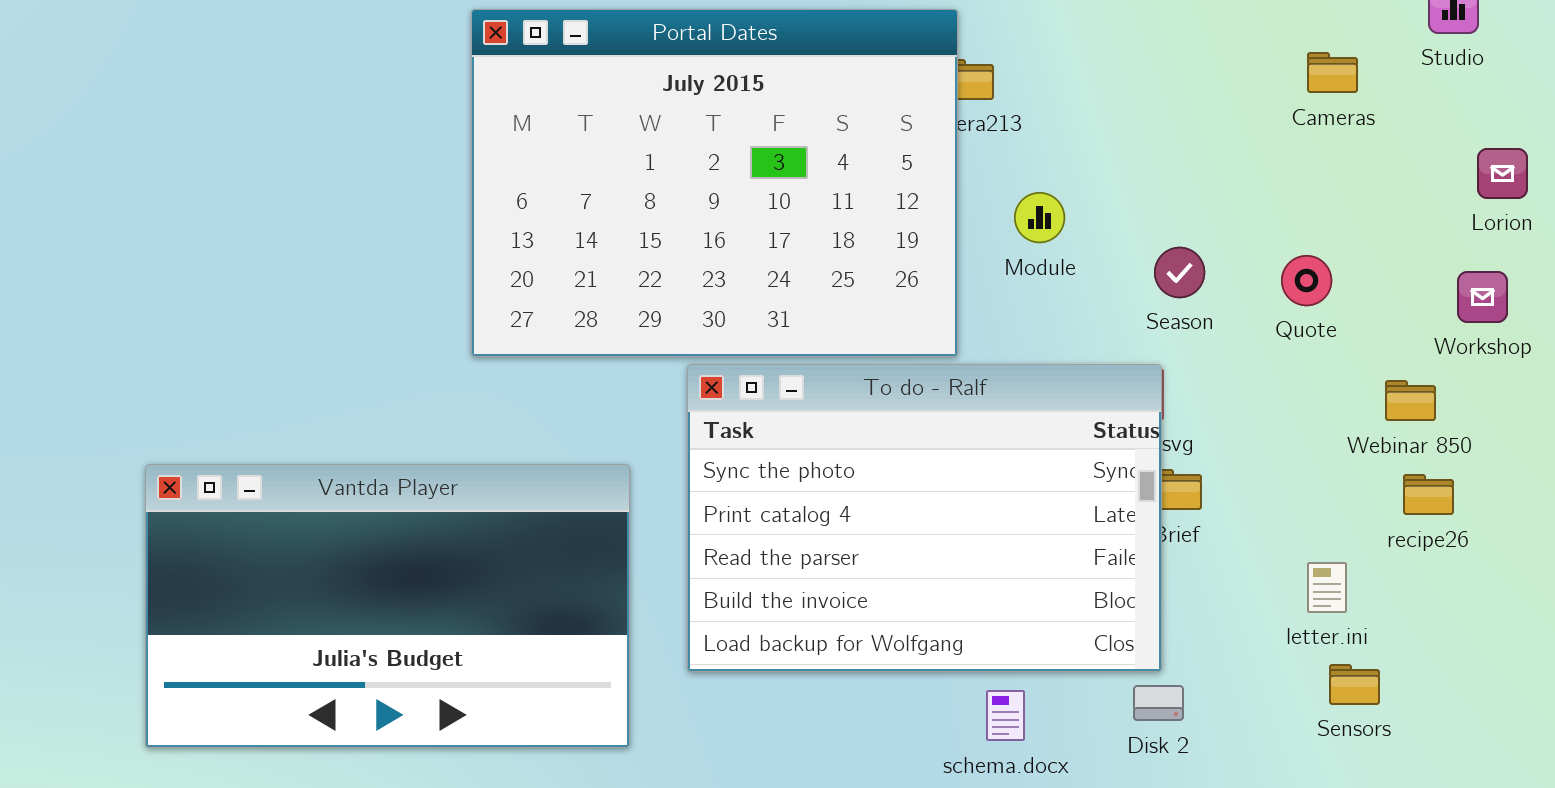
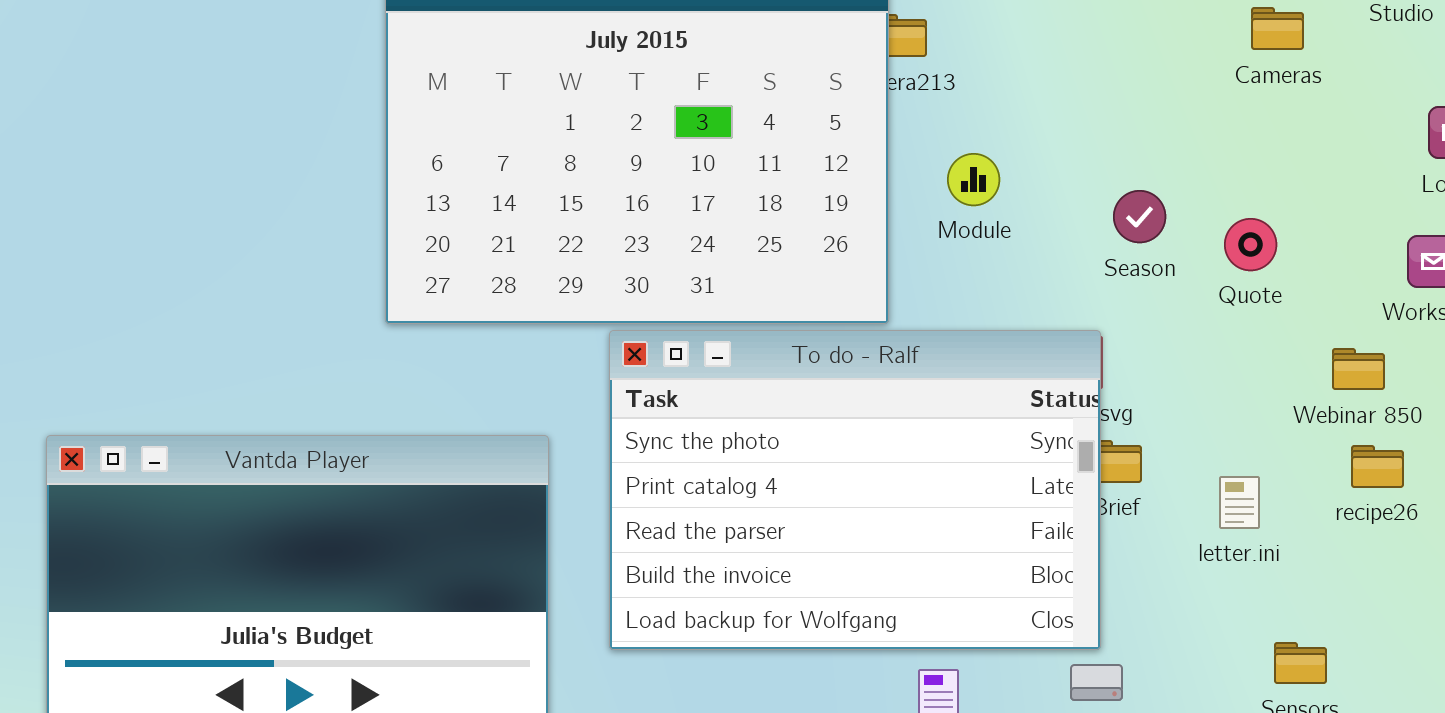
Season: [1154,247,1205,298] -> [1113,190,1166,243], moved
letter.ini: [1307,562,1347,613] -> [1219,476,1260,529], moved

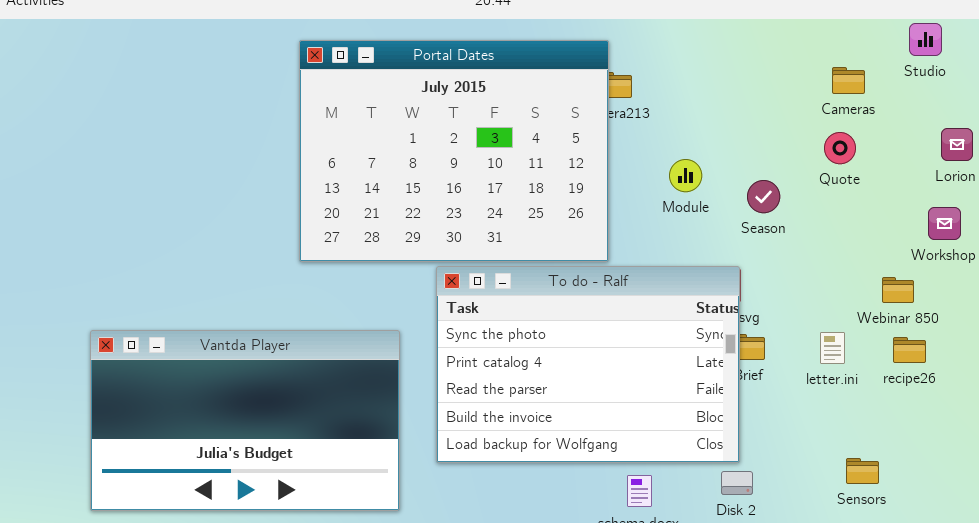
Module: [947,153,1000,206] -> [669,159,702,192], moved
Quote: [1224,218,1277,271] -> [824,132,856,164], moved
letter.ini: [1219,476,1260,529] -> [820,332,845,364], moved

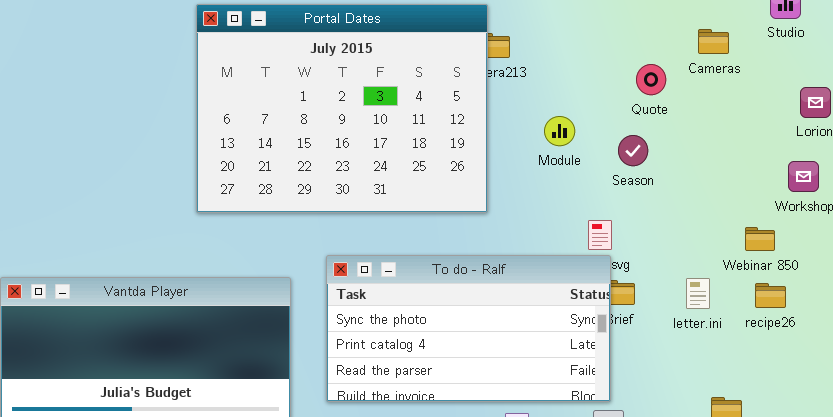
Quote: [824,132,856,164] -> [636,64,666,95], moved
To do - Ralf: [436,266,740,463] -> [326,255,611,402], resized

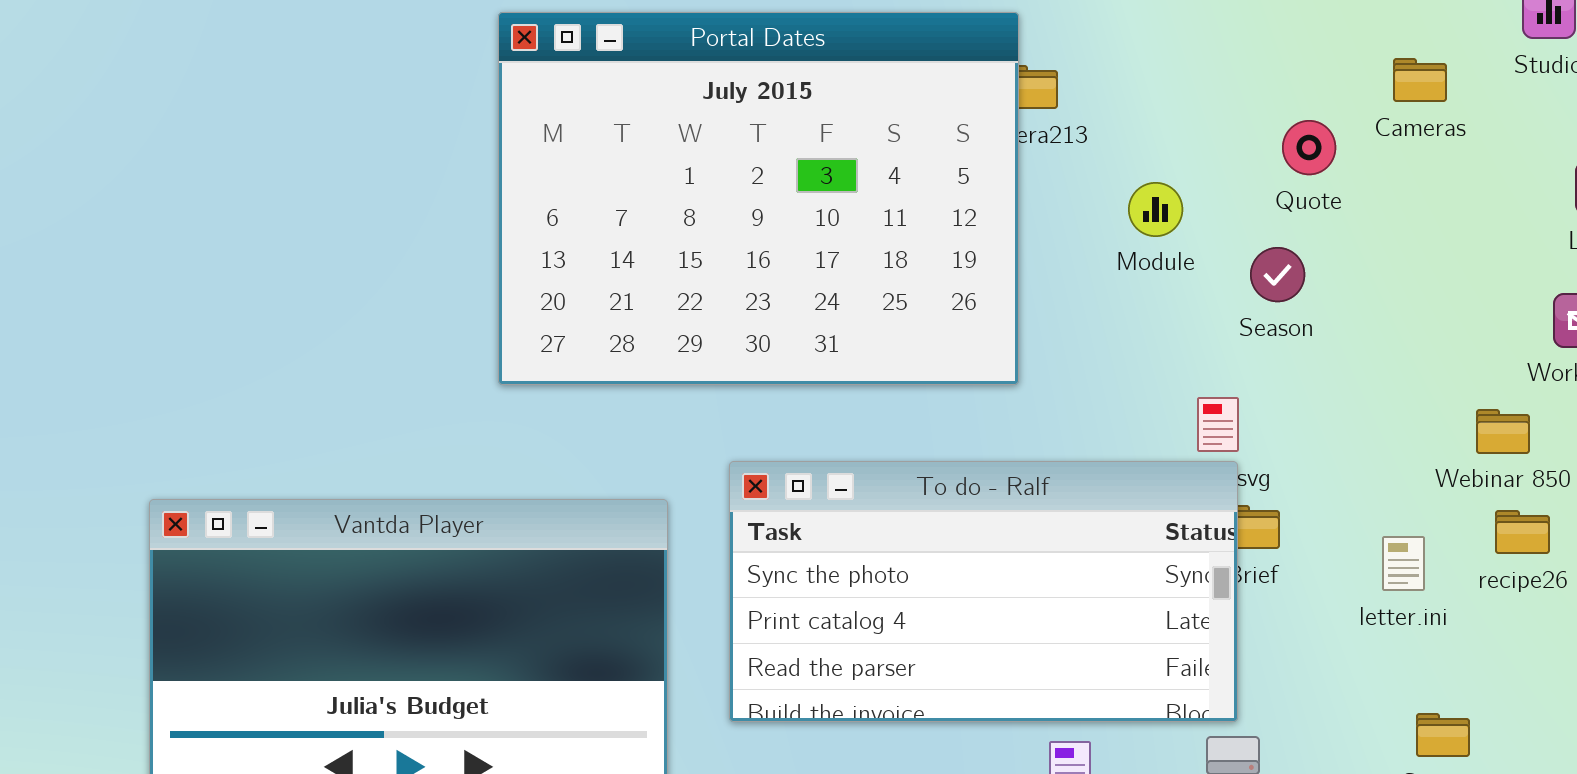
Module: [544,116,575,146] -> [1128,182,1183,237], moved
letter.ini: [686,278,710,309] -> [1382,536,1425,591], moved

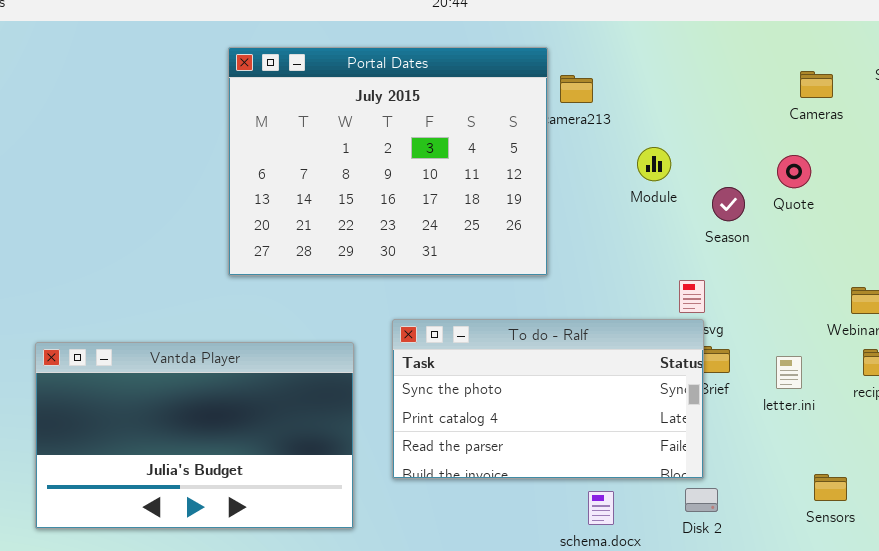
Portal Dates: [498,12,1019,385] -> [228,47,548,276], moved
Quote: [1282,120,1336,175] -> [777,155,811,188], moved
letter.ini: [1382,536,1425,591] -> [776,356,802,389], moved

